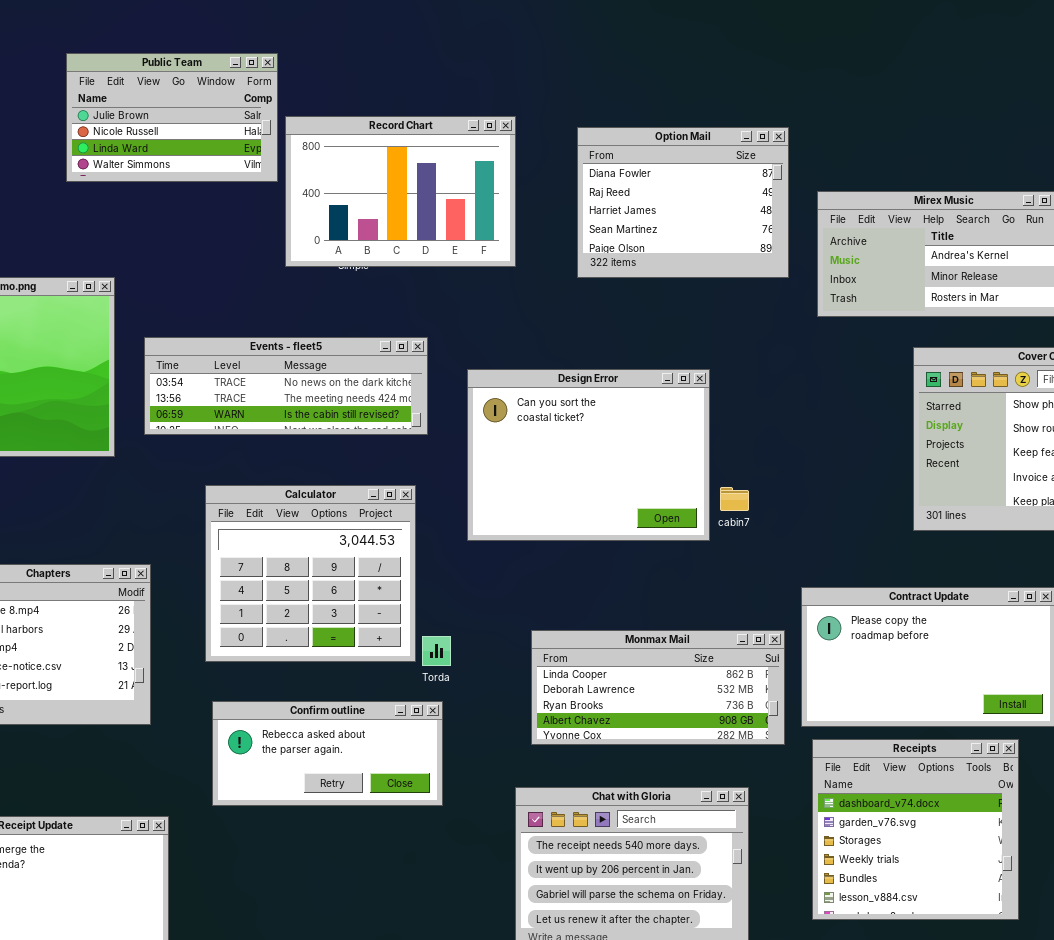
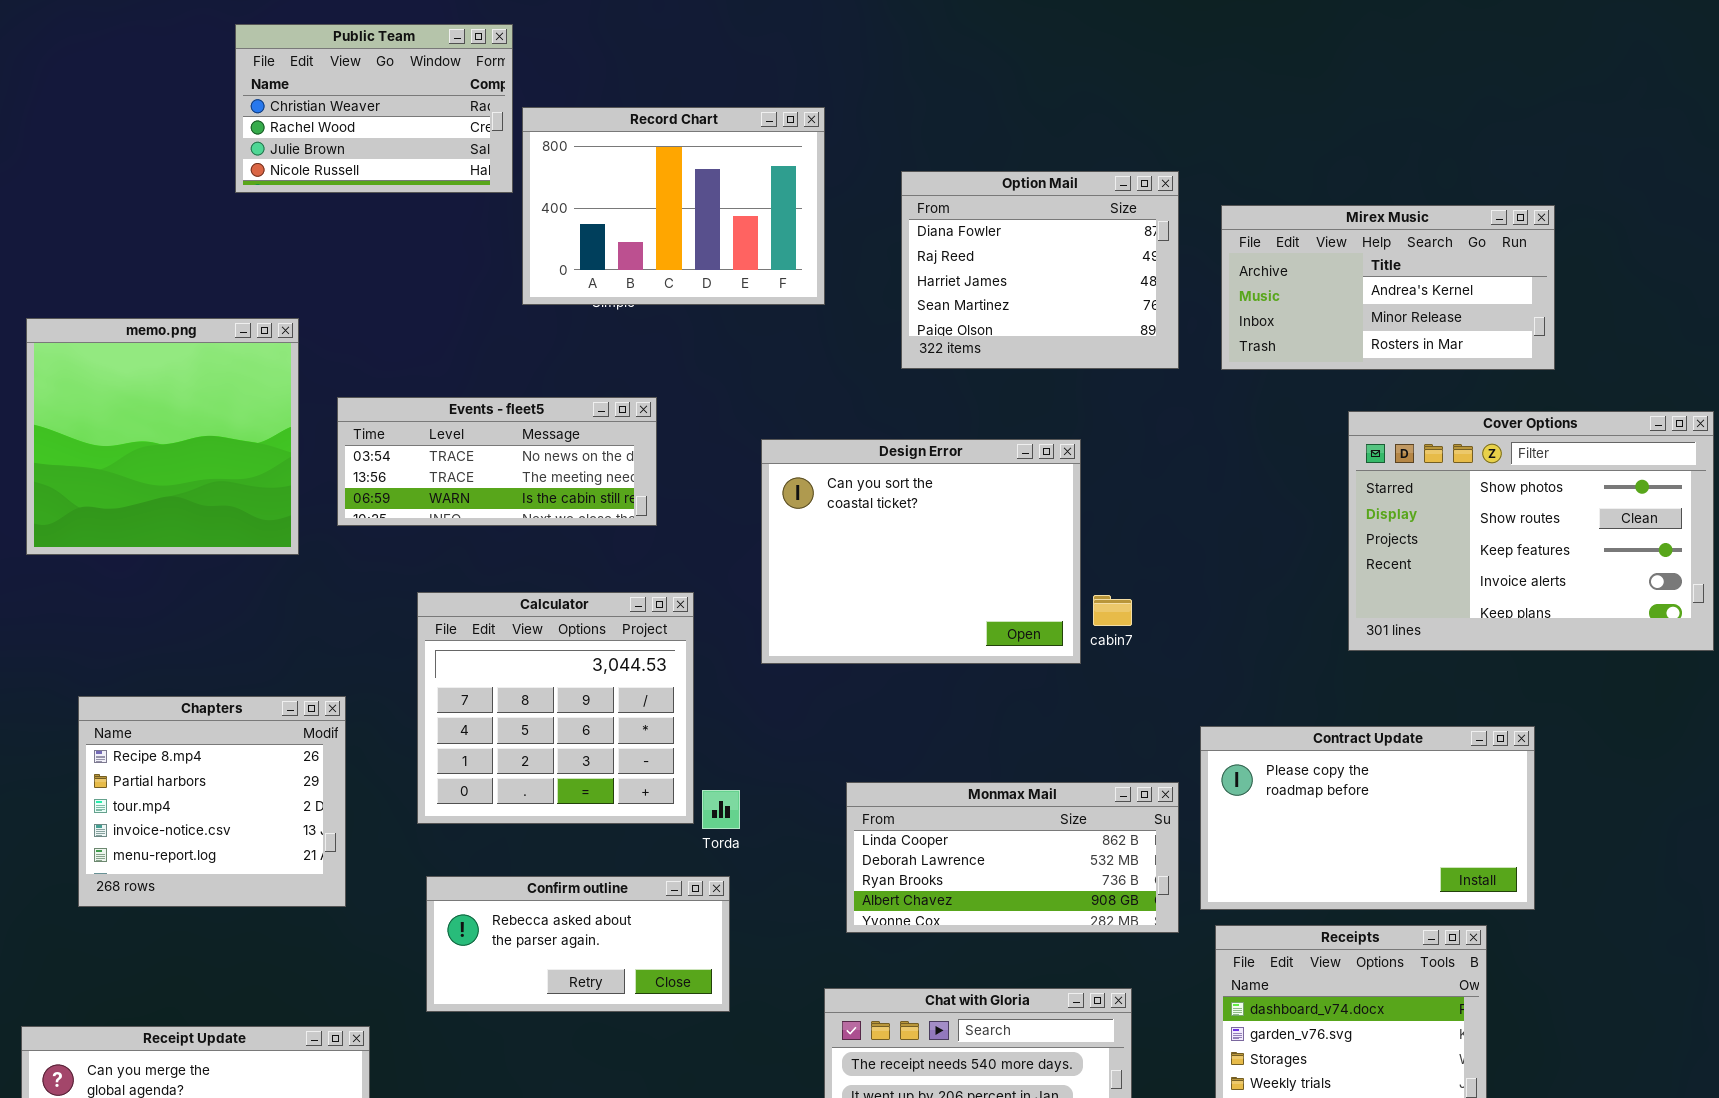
Public Team: [66,53,278,182] -> [235,24,513,193], scrolled up 2 rows
Option Mail: [577,127,789,278] -> [901,171,1179,369], moved
Events - fleet5: [144,337,428,435] -> [337,397,657,526], resized

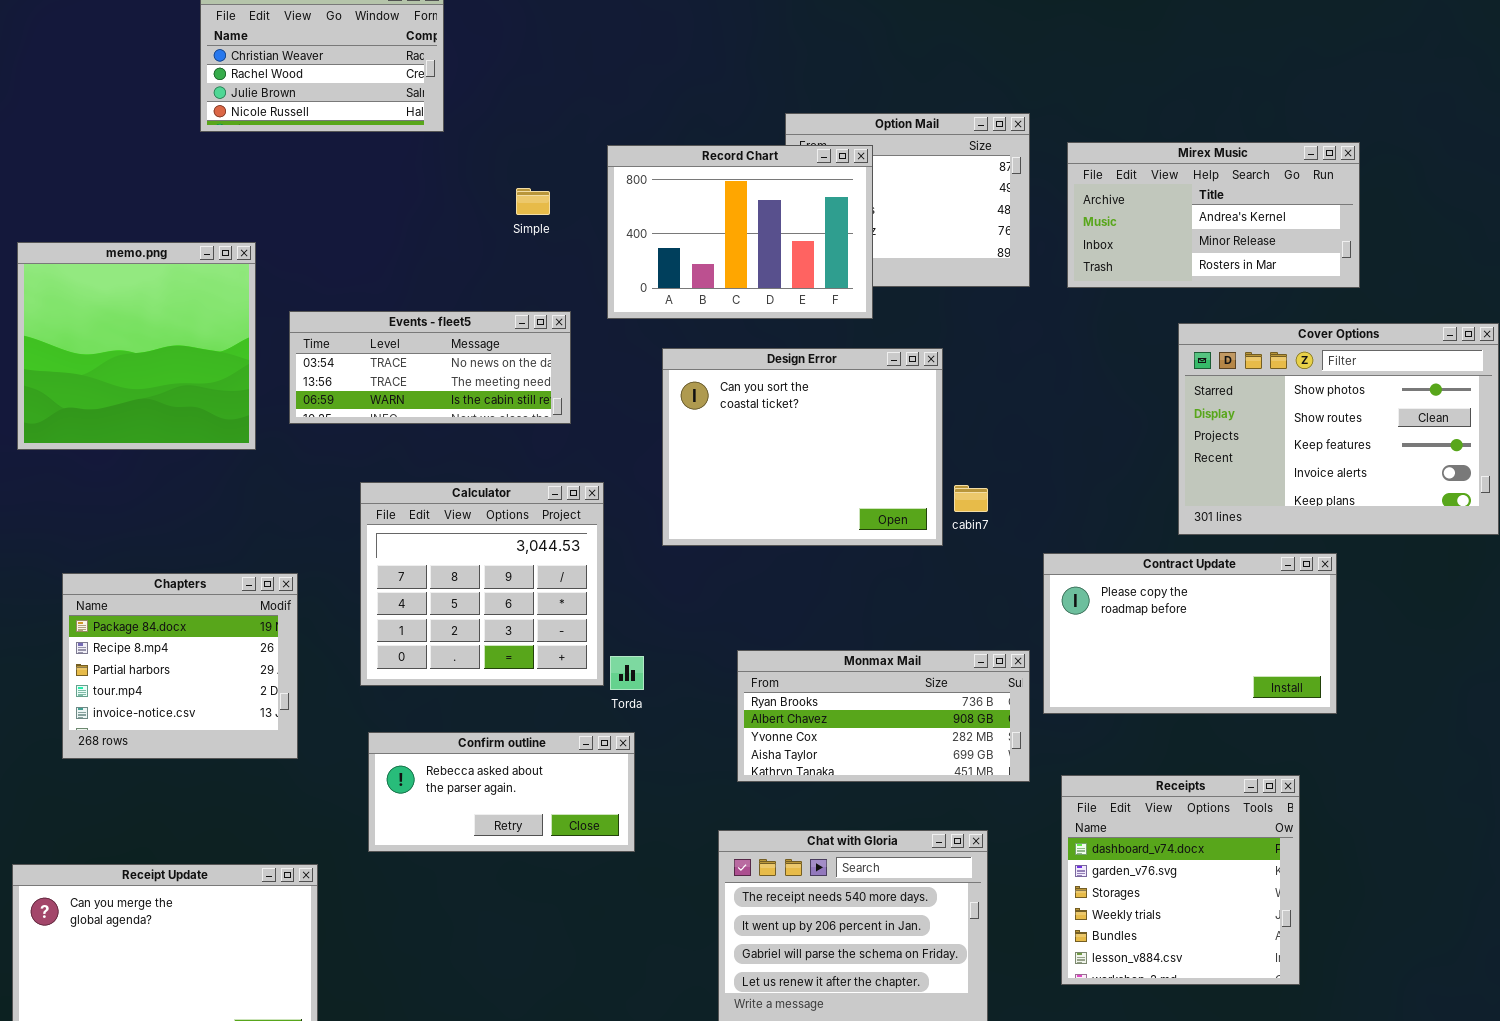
Record Chart: [522,107,825,305] -> [607,145,873,319], moved
Chapters: [78,696,346,907] -> [62,573,298,759], scrolled up 1 row
Contract Update: [1200,726,1535,910] -> [1043,553,1337,714], moved
Monmax Mail: [846,782,1179,933] -> [737,650,1030,782], scrolled down 2 rows

